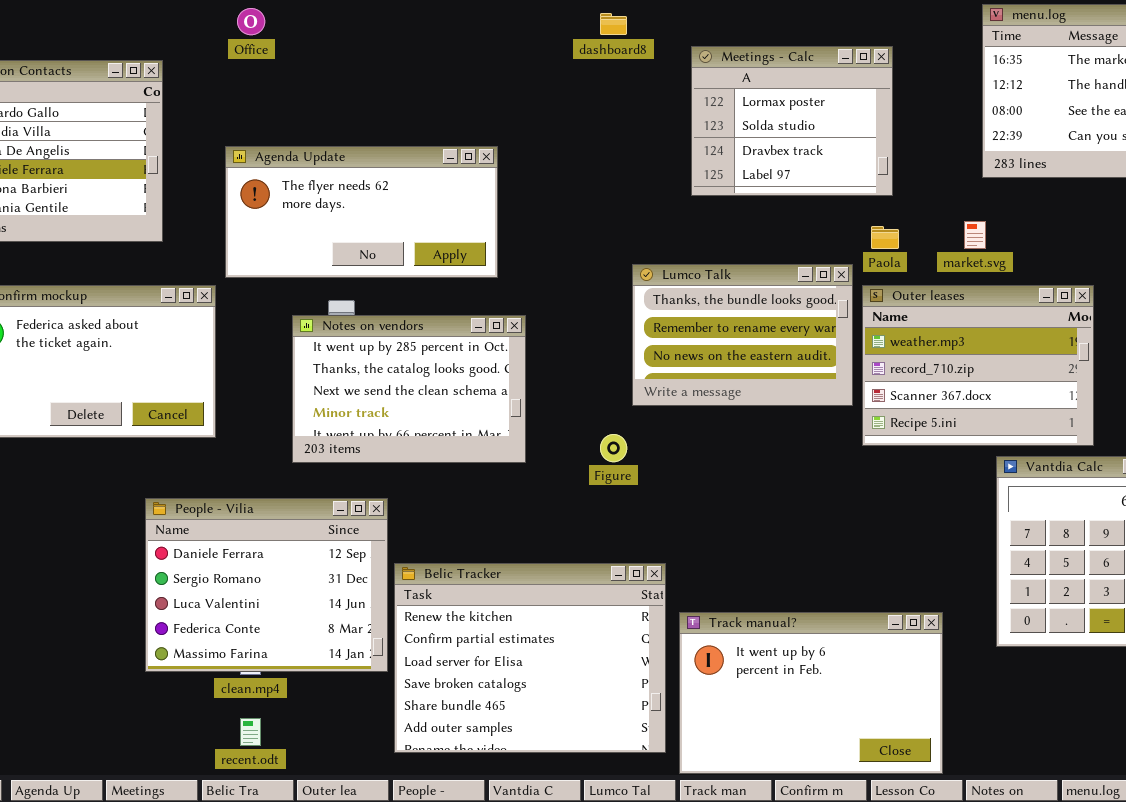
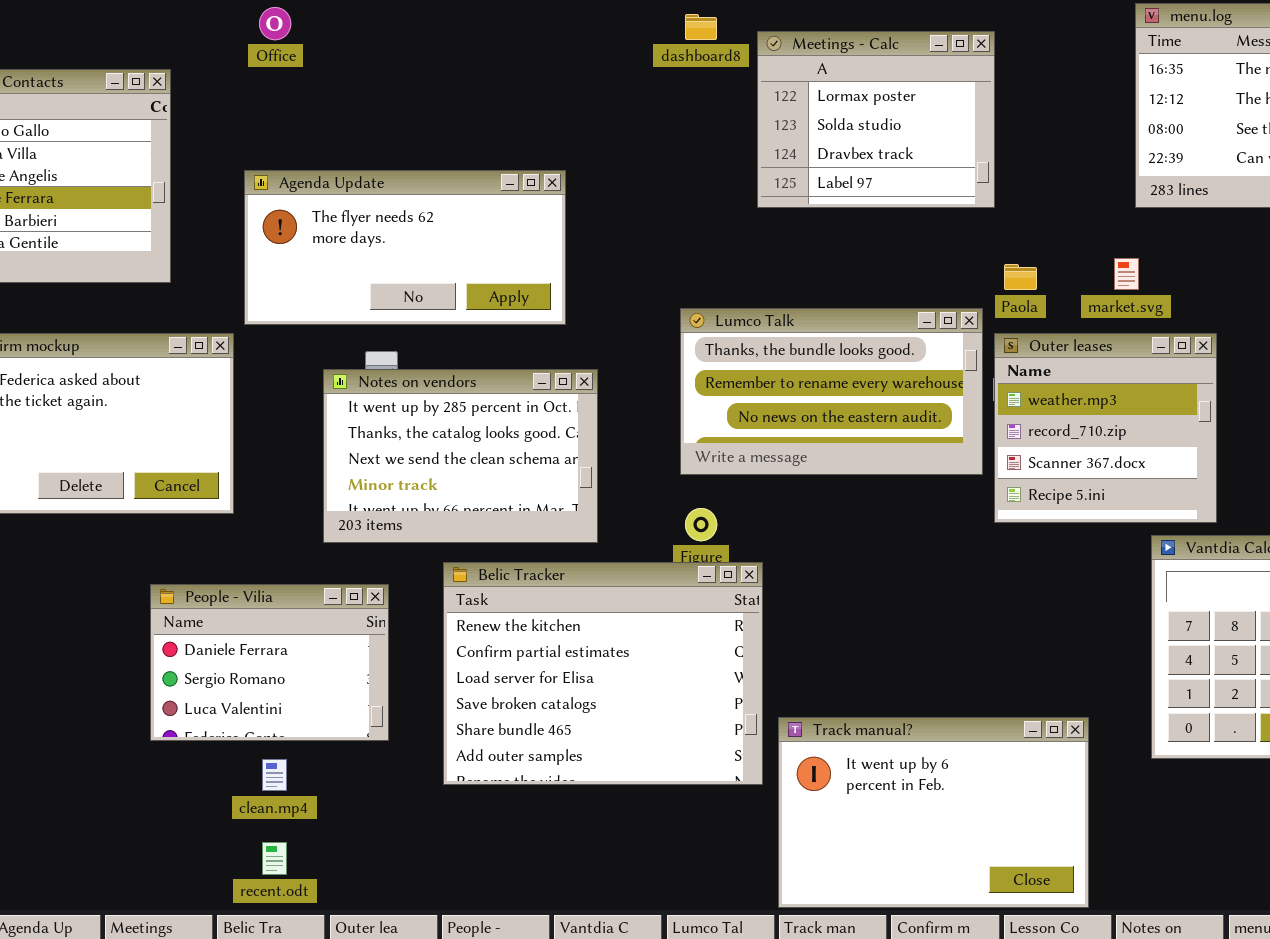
Meetings - Calc: [691,46,893,196] -> [757,31,995,208], moved
Lumco Talk: [632,264,853,406] -> [680,308,983,475], resized
Outer leases: [862,285,1094,446] -> [994,333,1217,523], resized
People - Vilia: [145,498,388,672] -> [150,584,389,741], resized
Belic Tracker: [394,563,666,753] -> [443,562,763,785], moved

